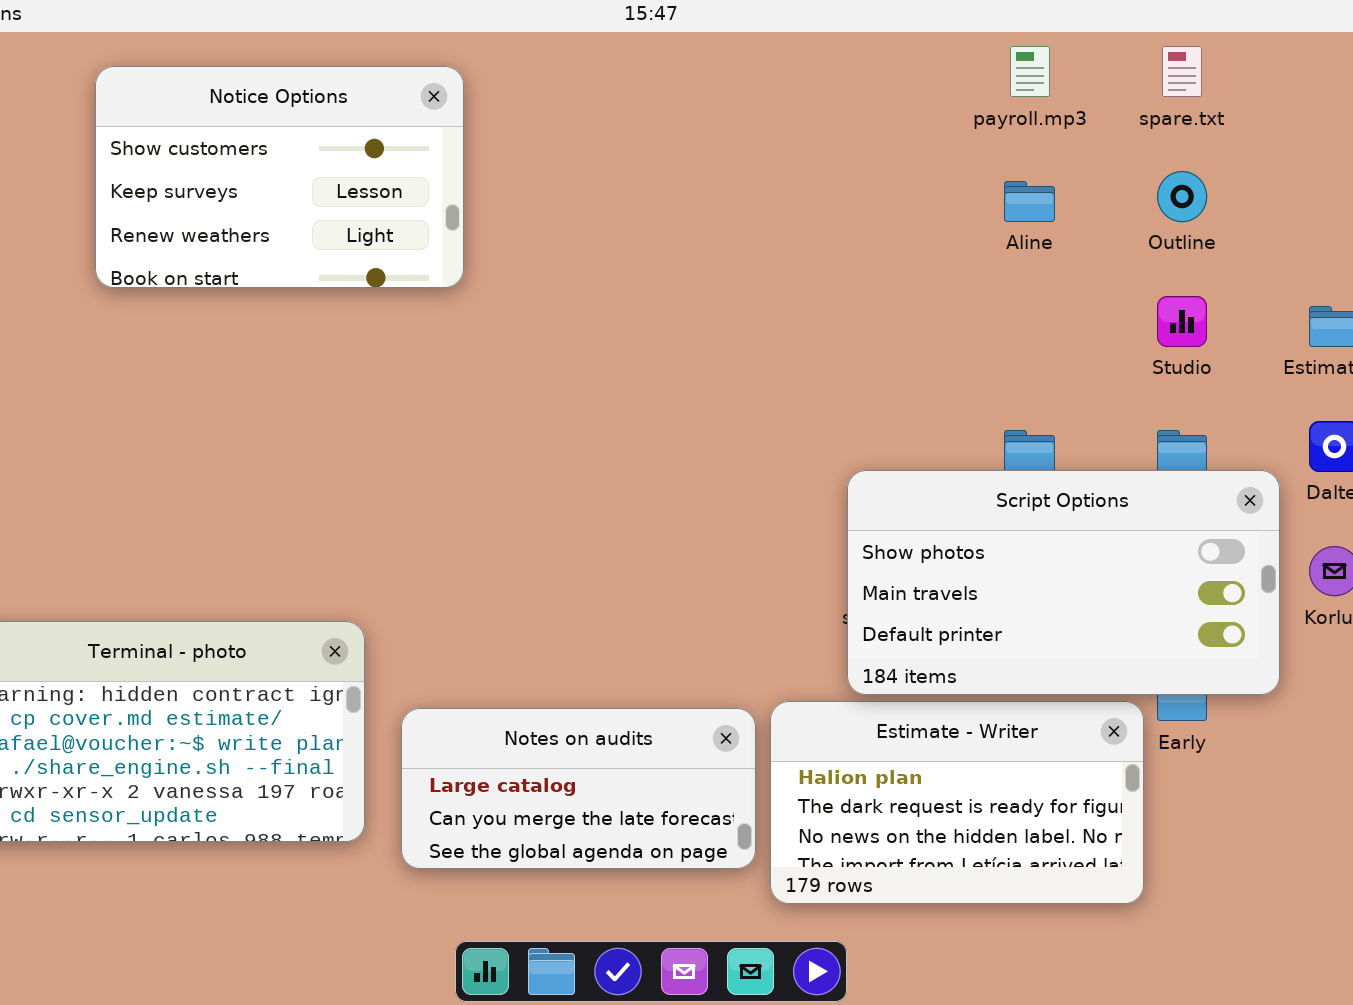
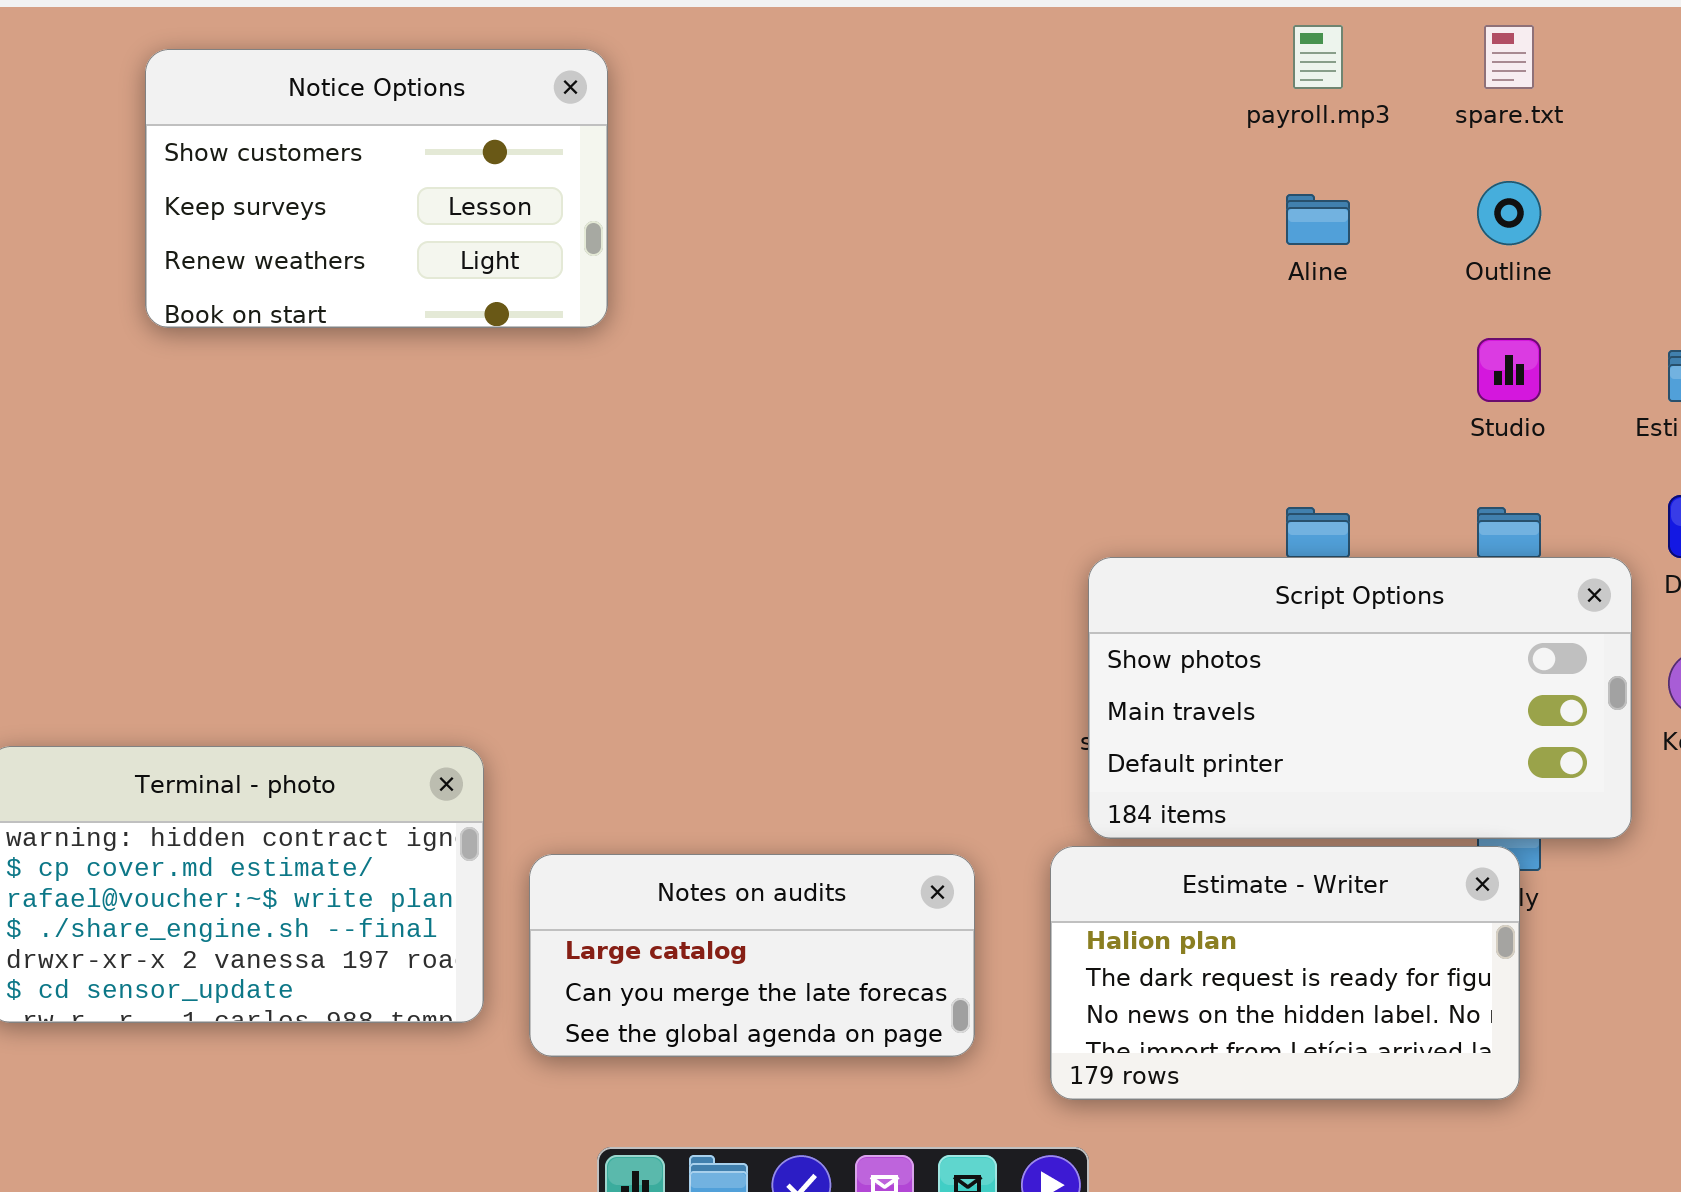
Estimate - Writer: [770,701,1144,904] -> [1050,846,1520,1100], moved

